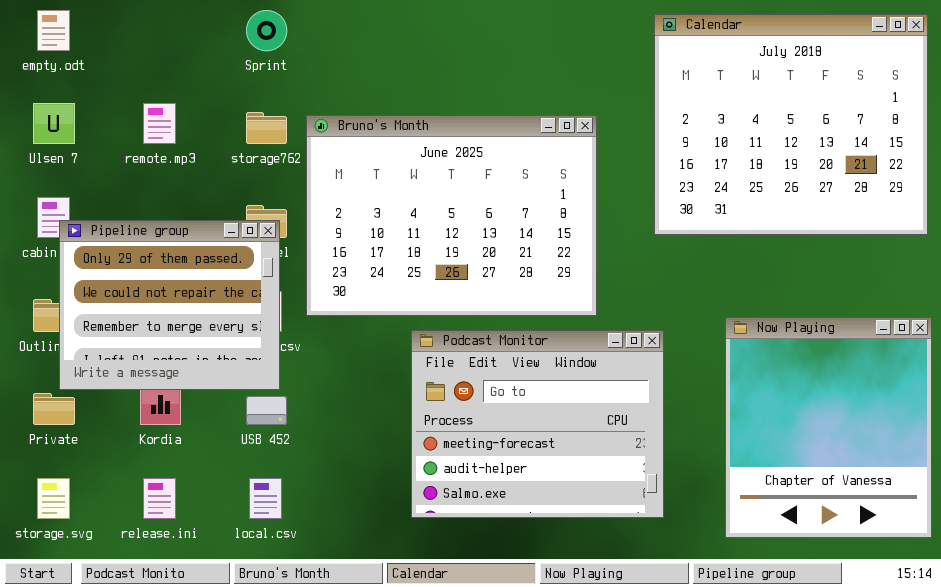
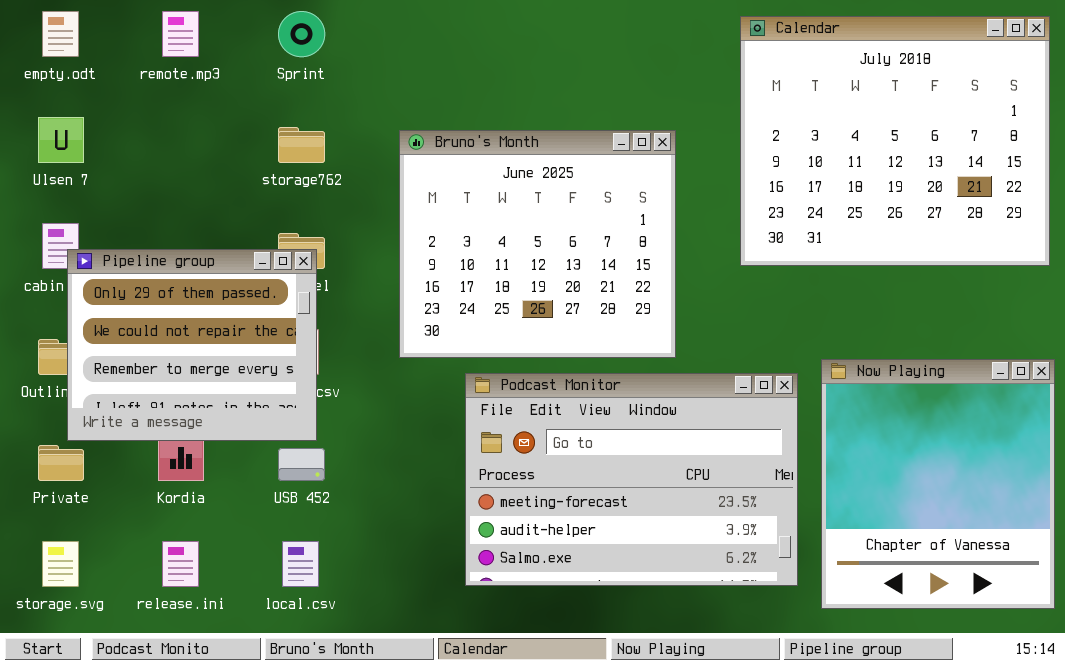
remote.mp3: [143,103,176,144] -> [162,11,199,57], moved
Bruno's Month: [306,115,597,316] -> [399,130,676,358], resized
Podcast Monitor: [411,330,664,518] -> [465,373,798,586], resized

